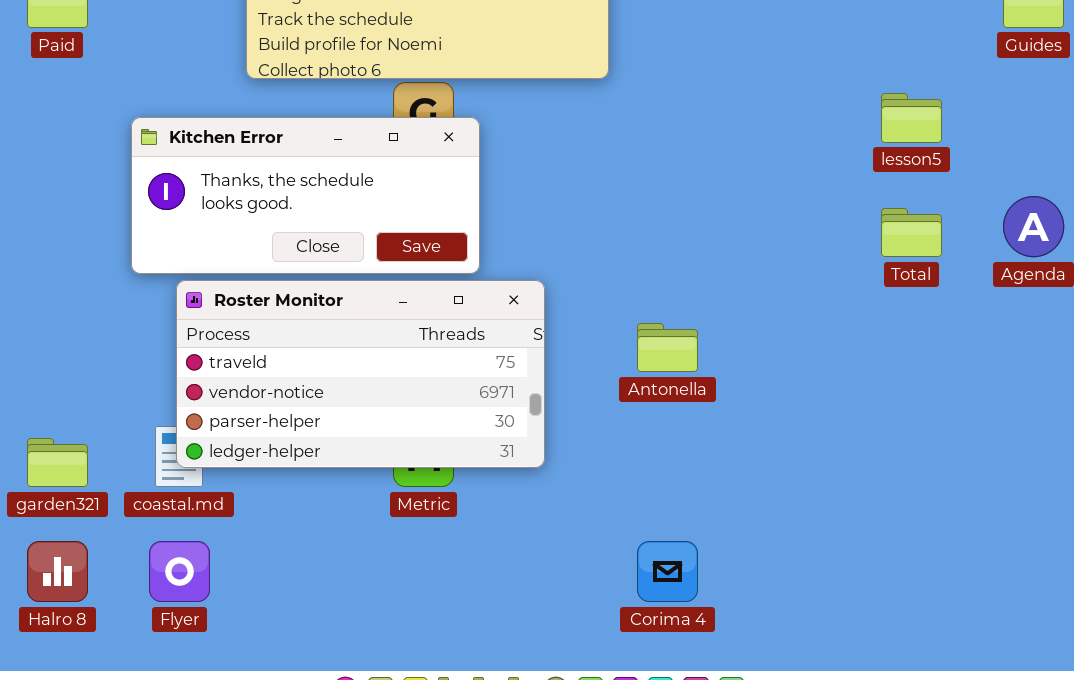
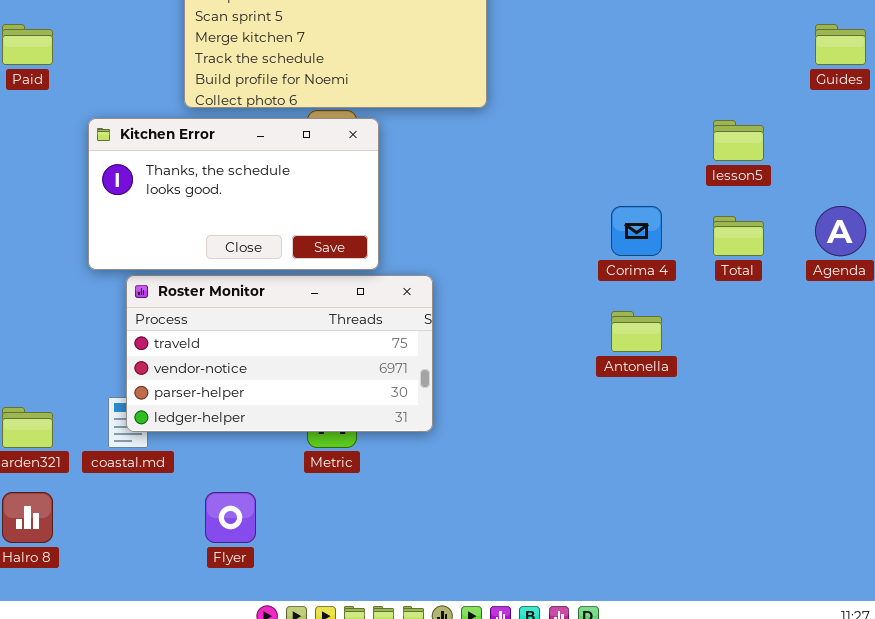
Kitchen Error: [131,117,480,274] -> [88,118,379,270], resized
Antonella: [637,323,698,372] -> [611,311,662,352], moved
Flyer: [149,541,210,602] -> [205,492,256,543], moved
Corima 4: [637,541,698,602] -> [611,206,662,256], moved

